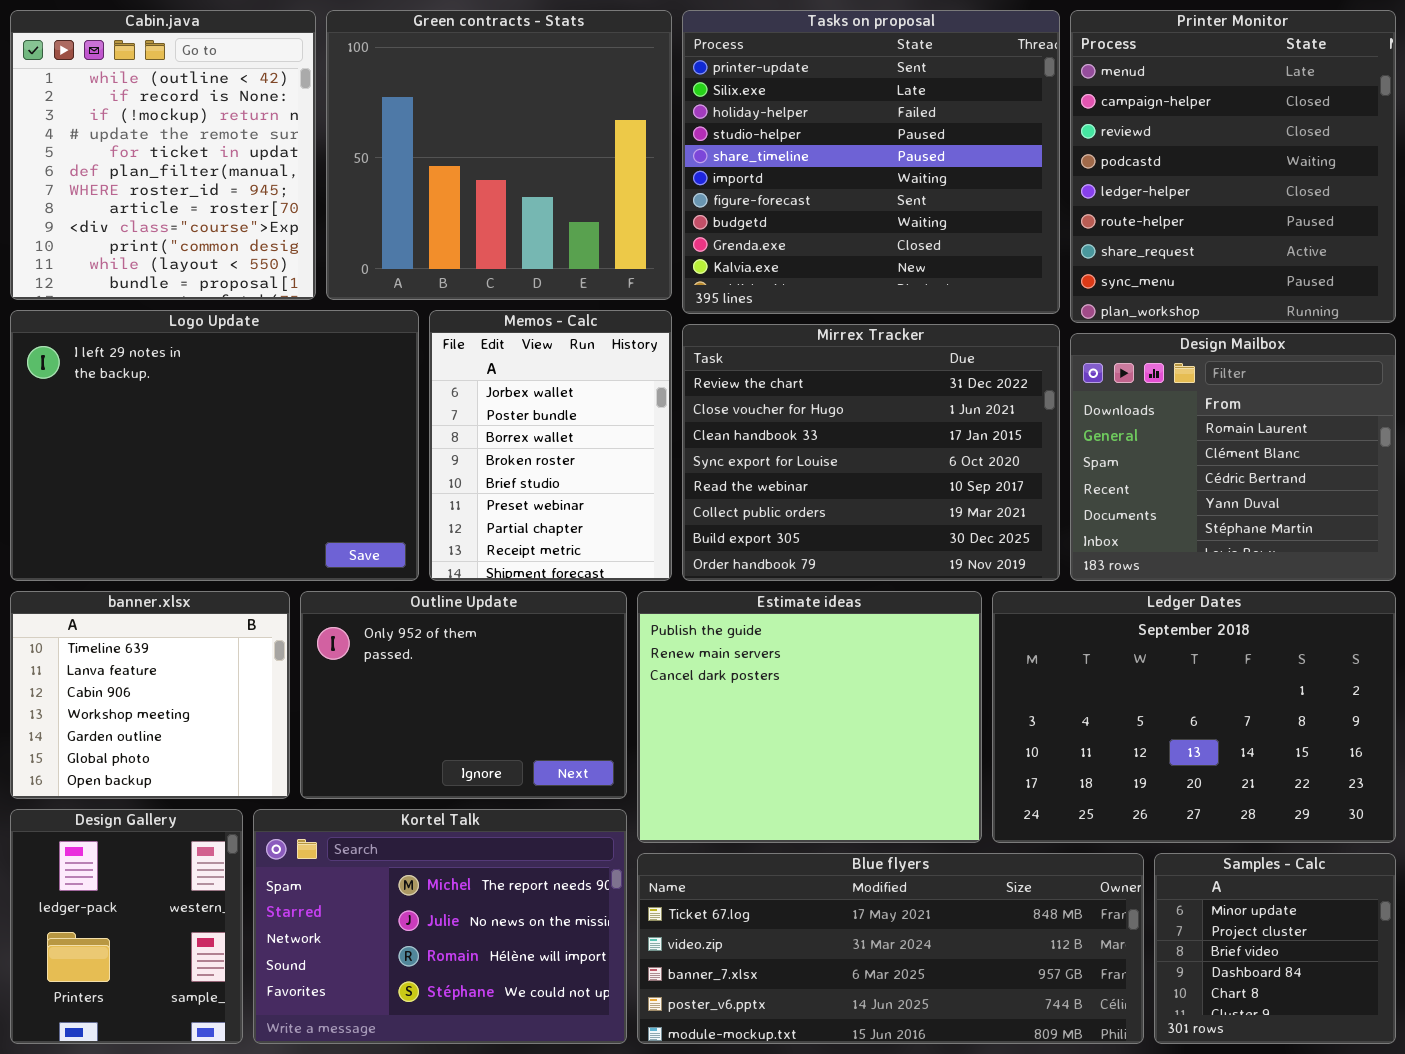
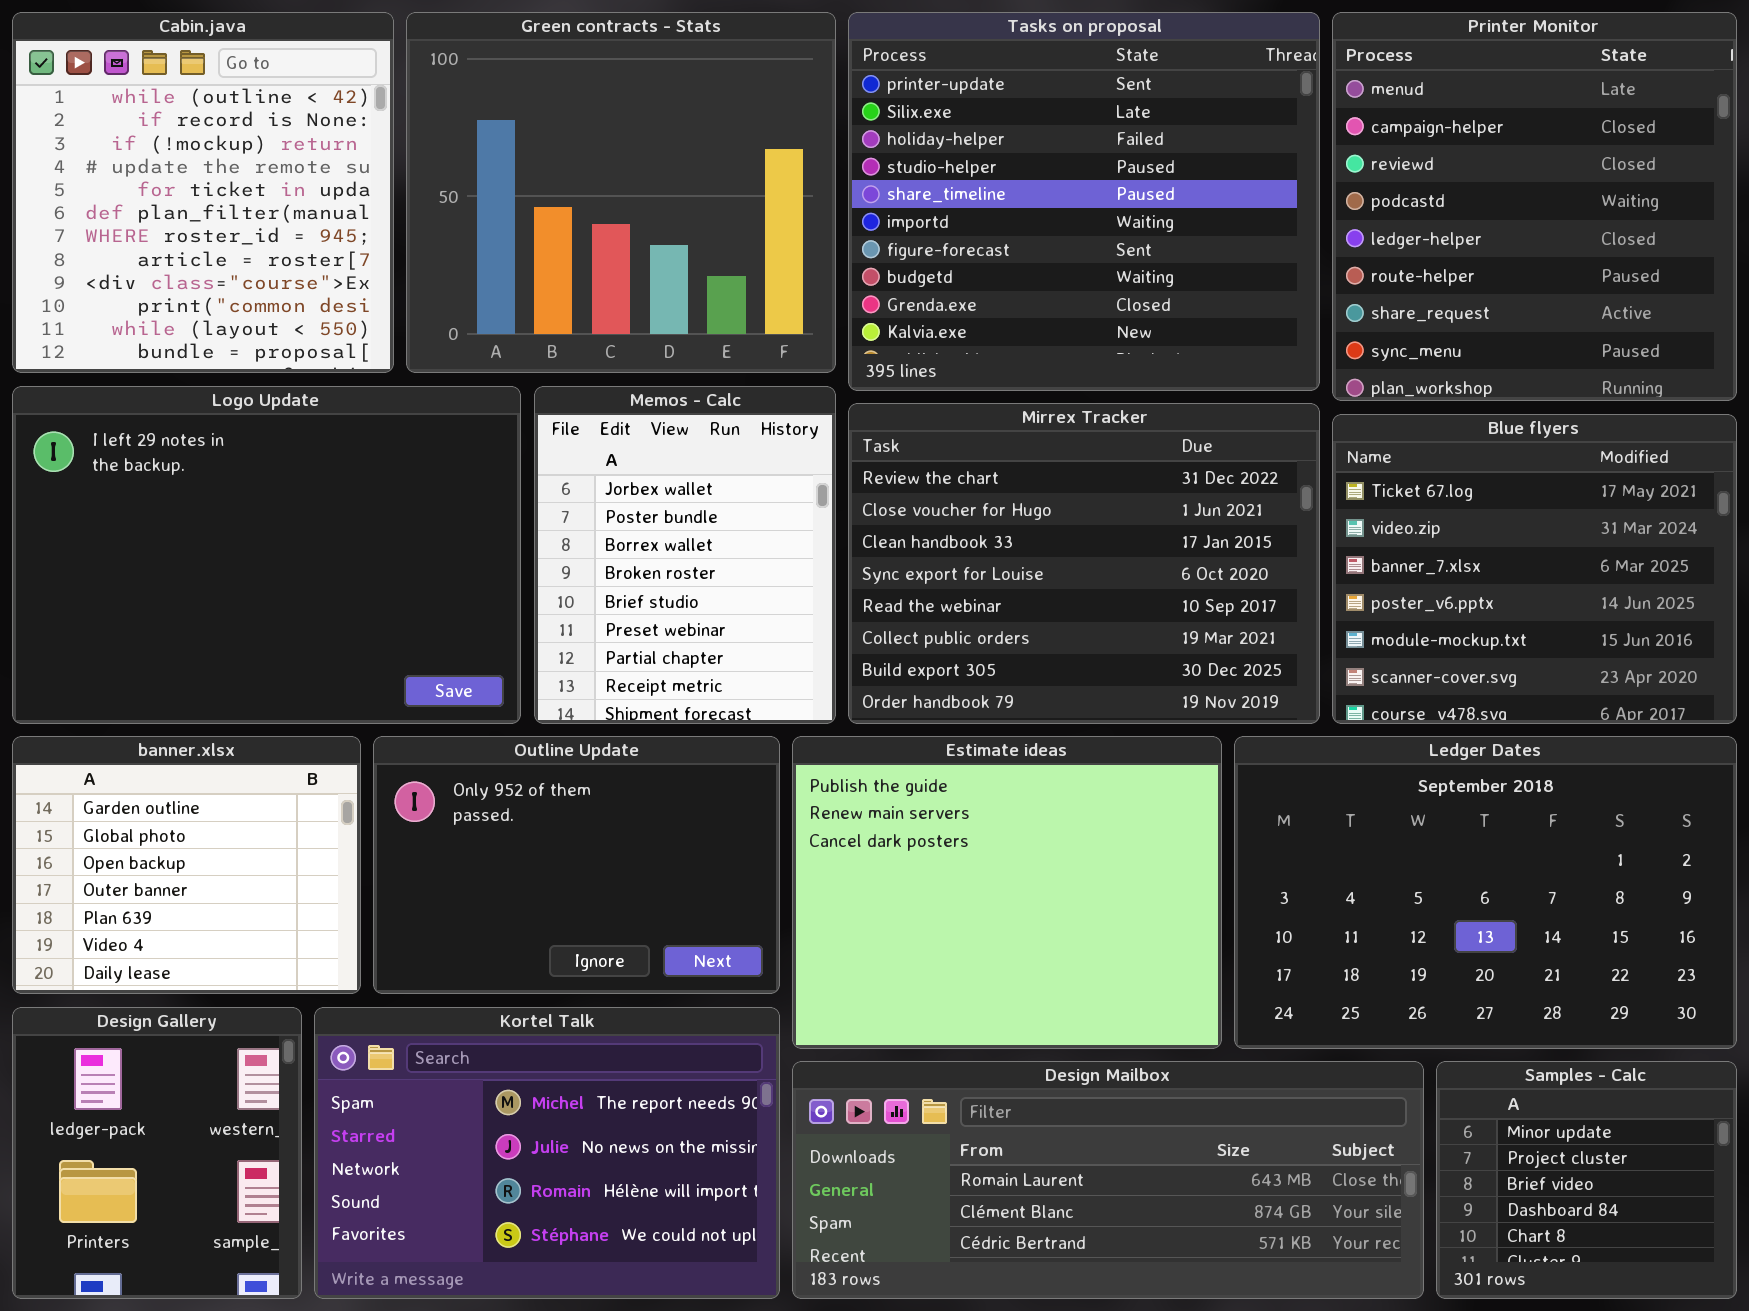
Design Mailbox: [1070,333,1396,581] -> [792,1061,1424,1299], moved, resized
banner.xlsx: [10,591,290,799] -> [12,736,361,994], scrolled down 4 rows
Blue flyers: [637,853,1144,1044] -> [1332,414,1737,724], moved, resized

